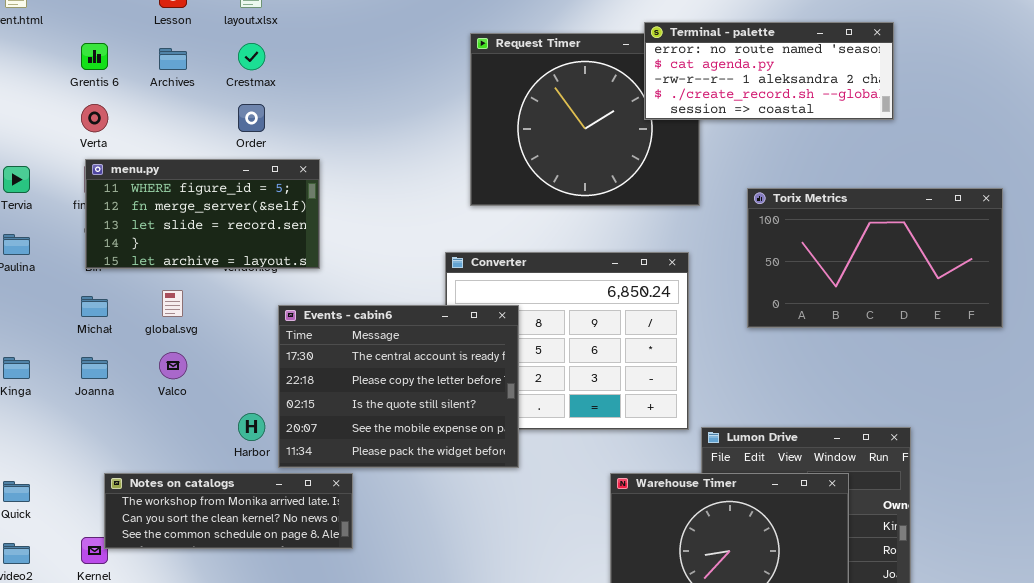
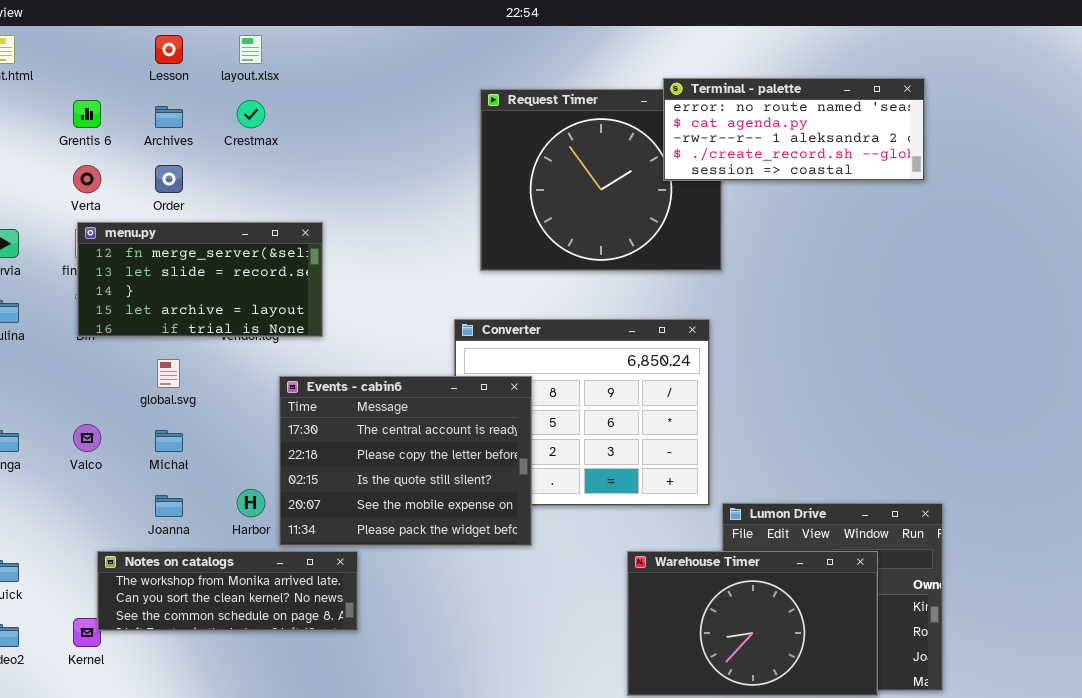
Order: [238,104,265,132] -> [155,165,183,193], moved
menu.py: [85,159,320,269] -> [77,222,323,337], scrolled down 1 row
Torix Metrics: [747,188,1003,328] -> none, closed
Michał: [81,296,108,317] -> [155,430,183,452], moved
Valco: [159,352,187,379] -> [73,424,101,452], moved
Joanna: [81,357,108,379] -> [155,495,183,517], moved

